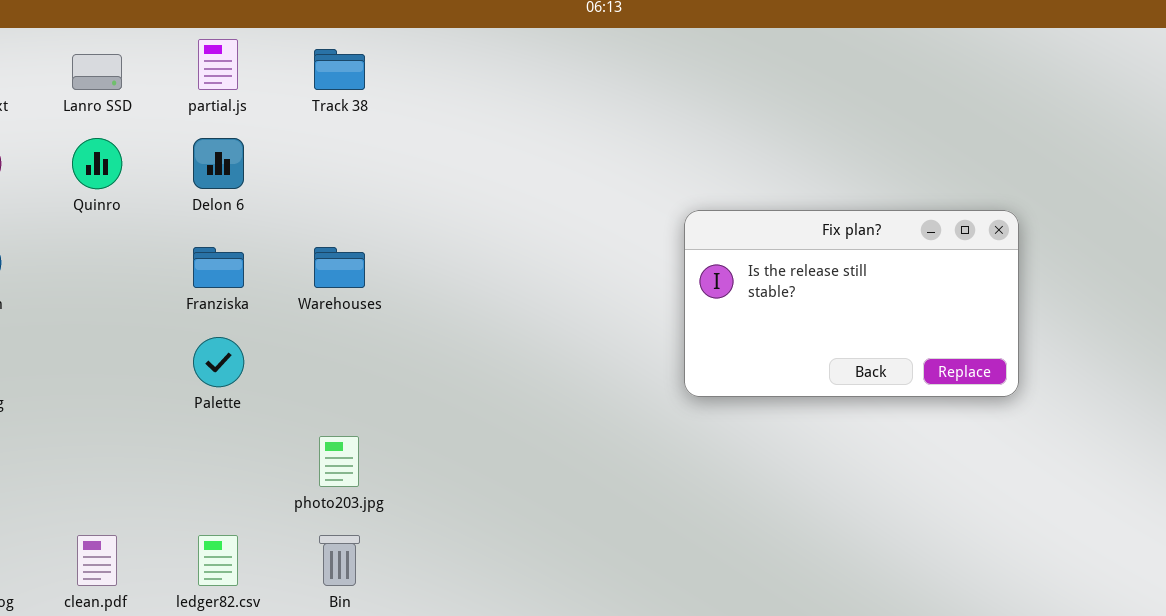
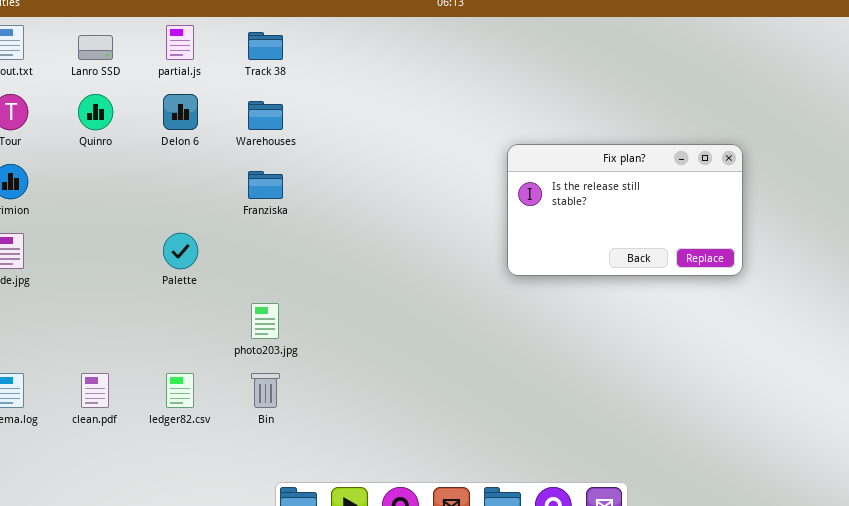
Franziska: [193,247,244,288] -> [248,171,283,199], moved
Warehouses: [314,247,365,288] -> [248,101,283,130], moved

